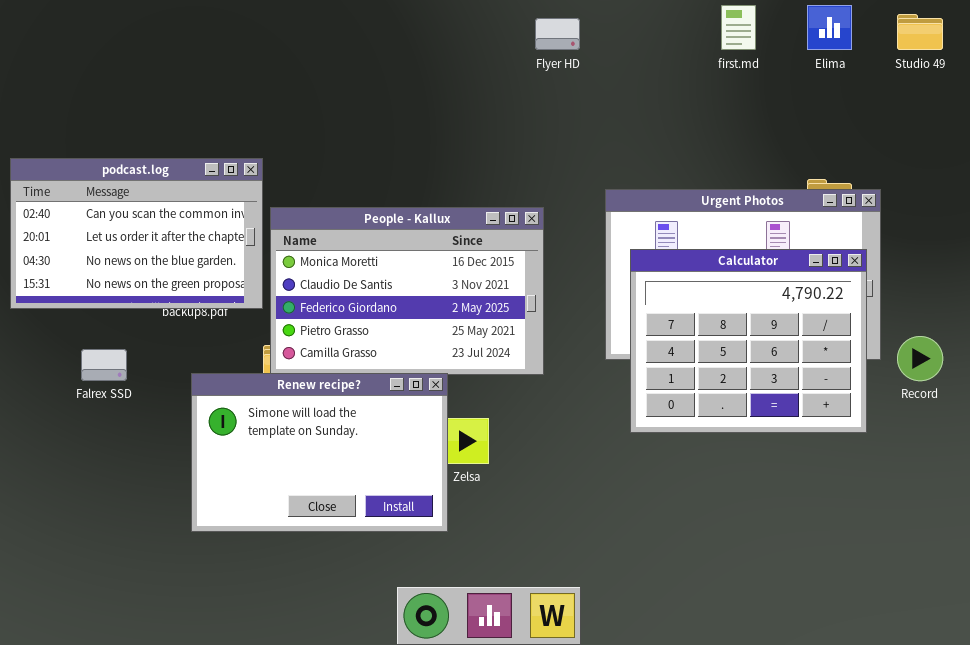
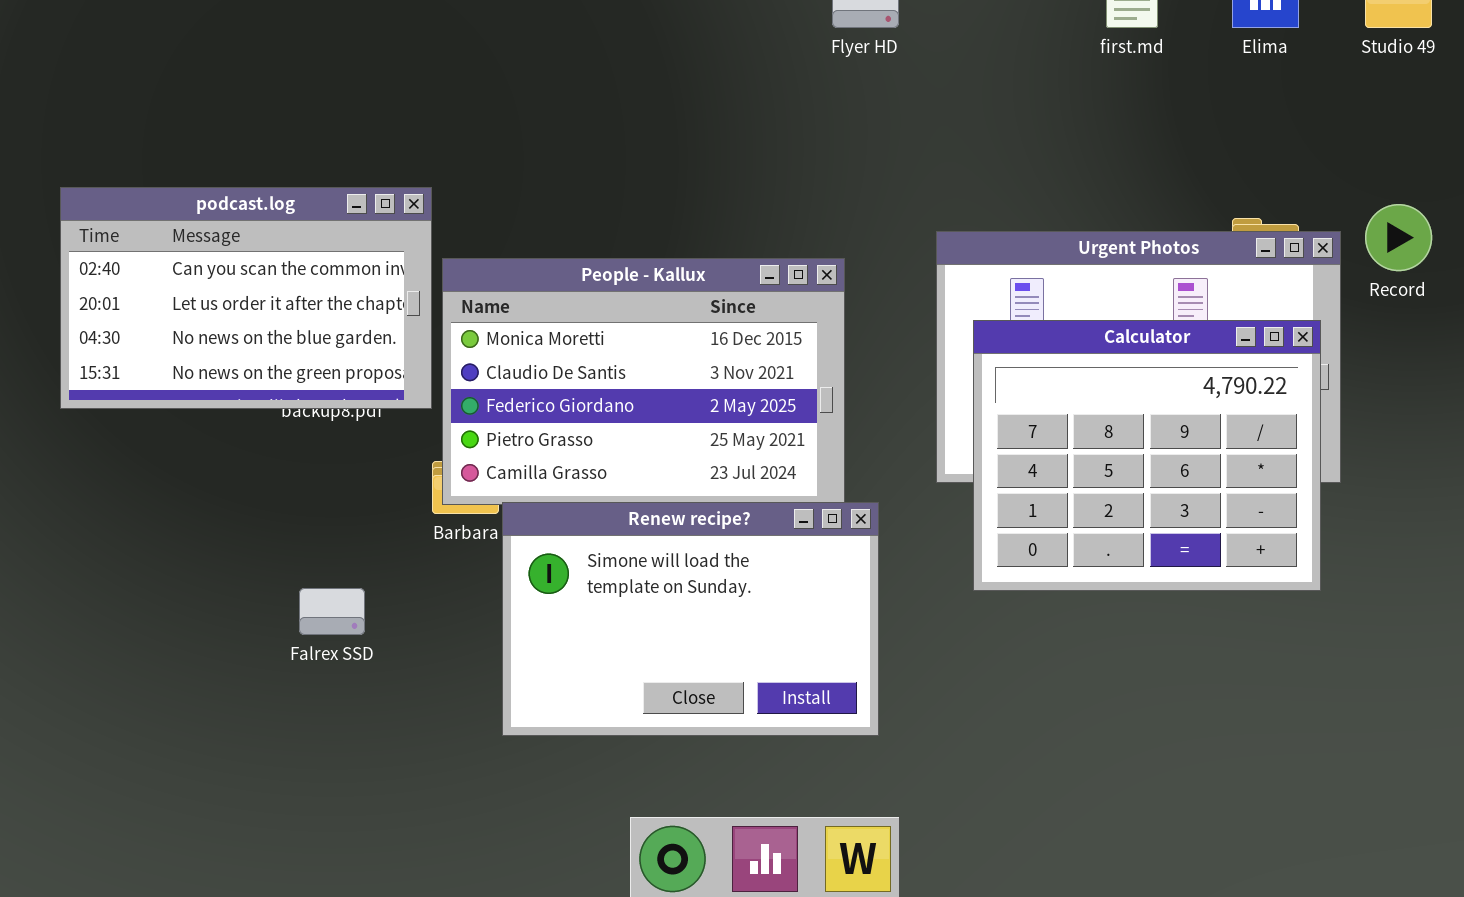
Record: [897,336,943,381] -> [1365,204,1432,271], moved
Falrex SSD: [81,349,127,381] -> [299,588,365,635], moved
Renew recipe?: [191,373,448,532] -> [502,502,879,736], moved

